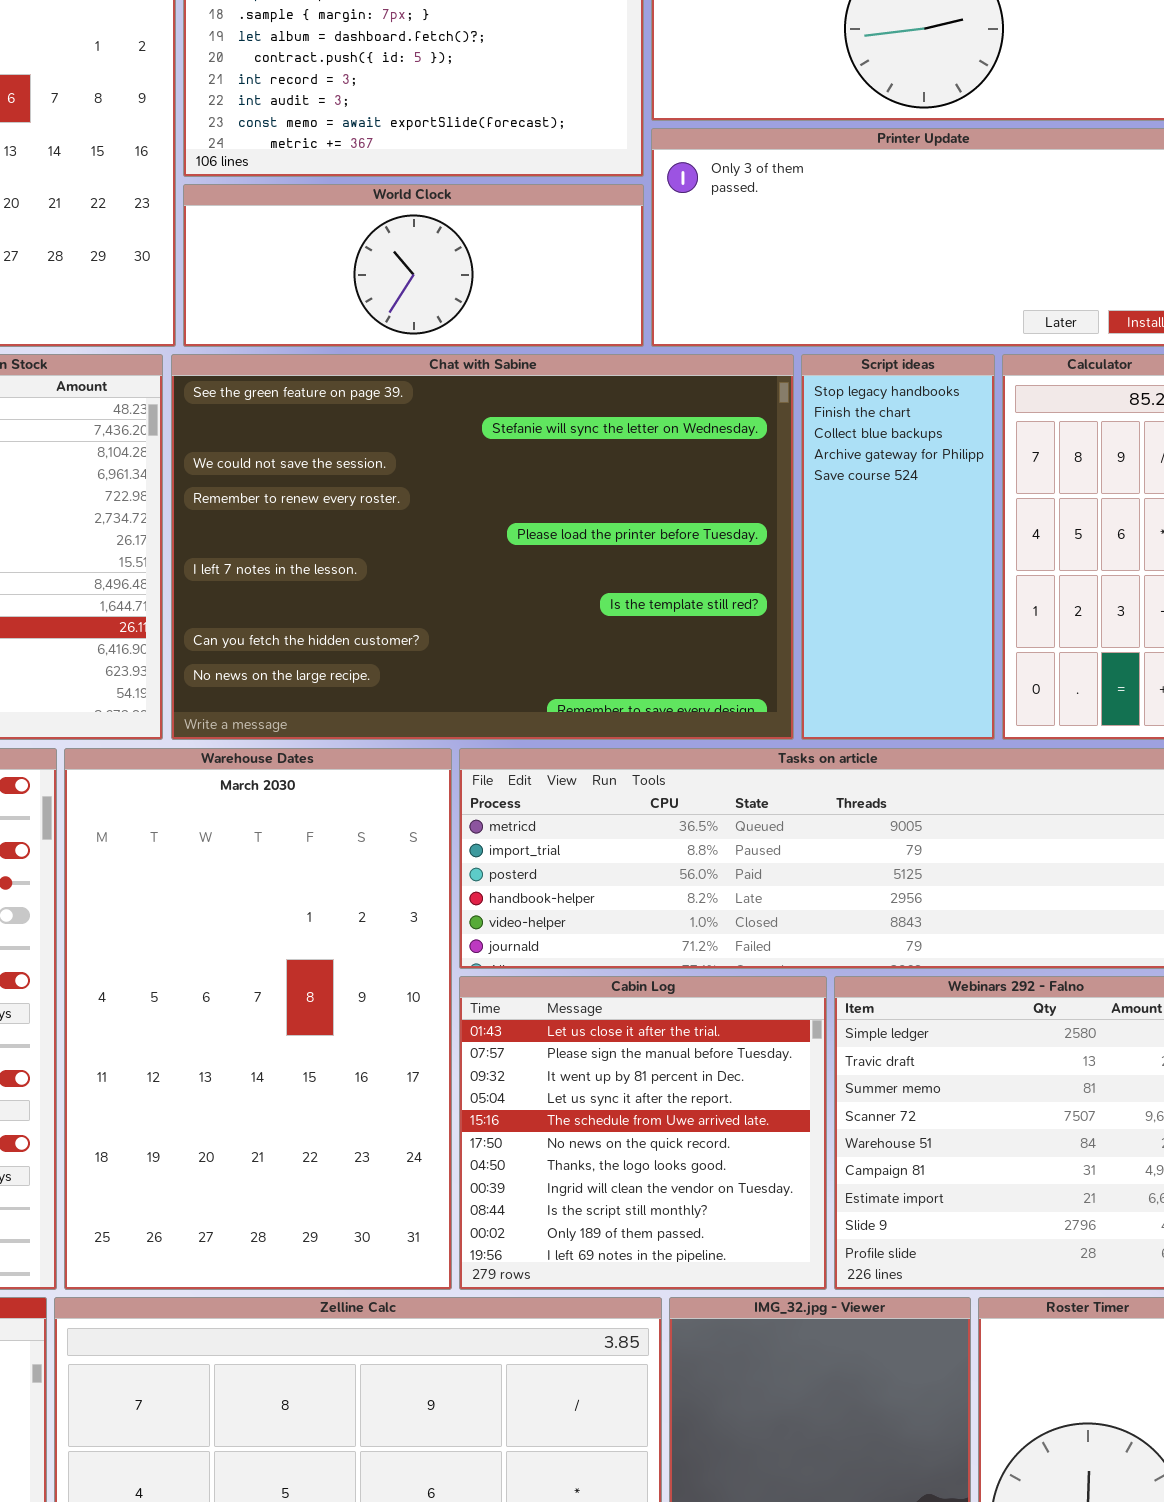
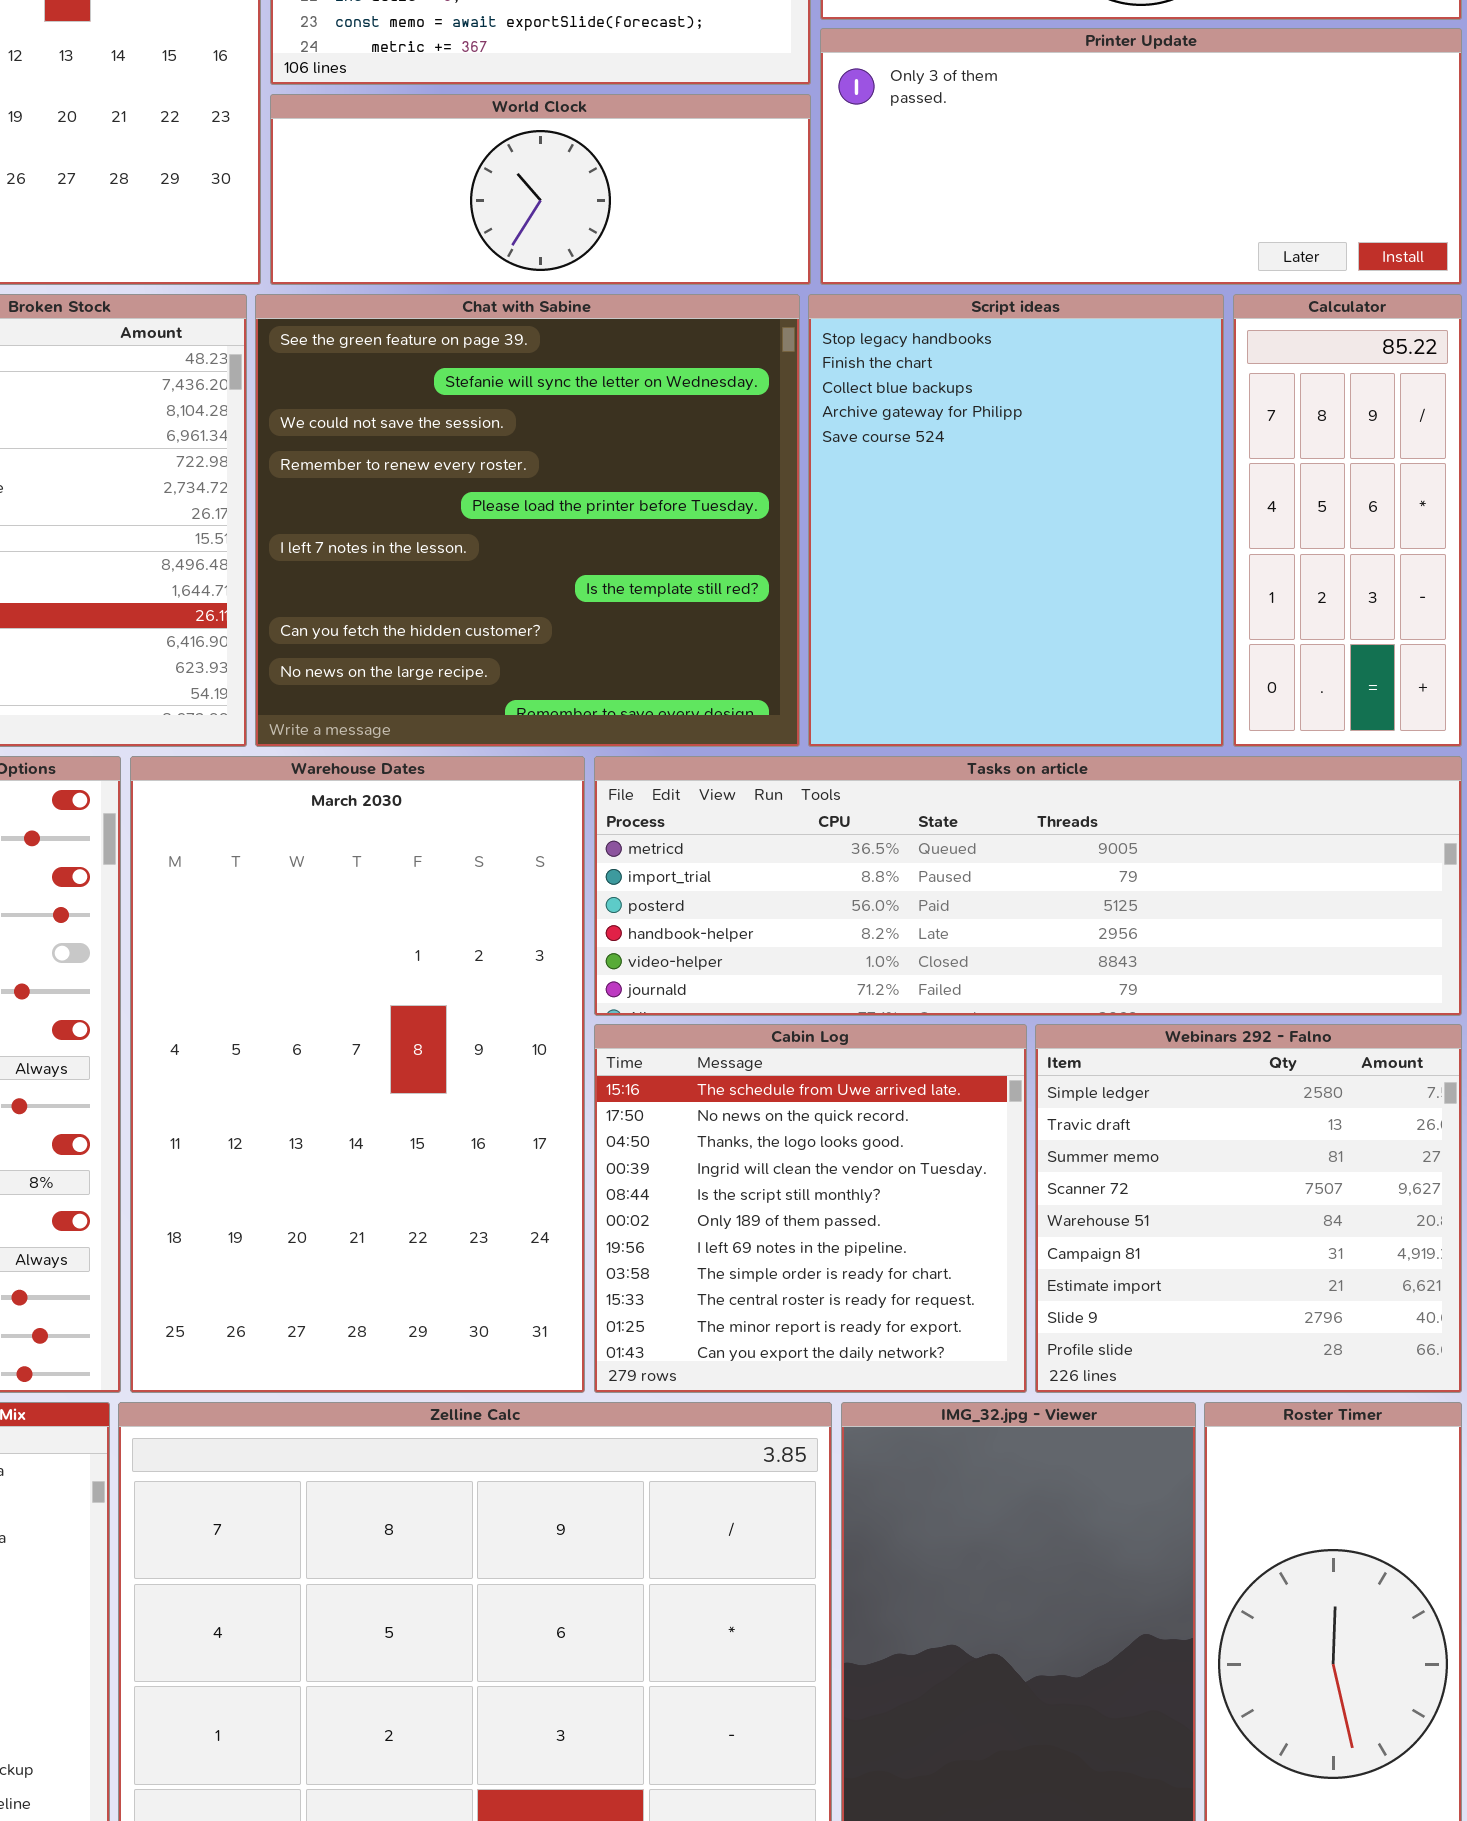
Chat with Sabine: [171,354,794,740] -> [255,294,800,747], resized
Script ideas: [801,354,995,740] -> [808,294,1224,747], resized
Cabin Log: [459,976,827,1290] -> [594,1024,1027,1393], scrolled down 4 rows

